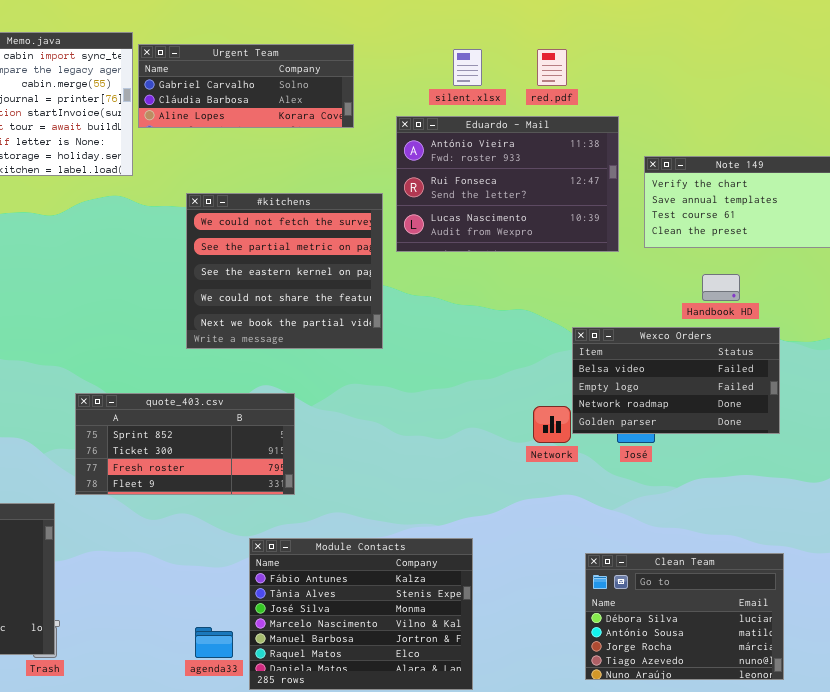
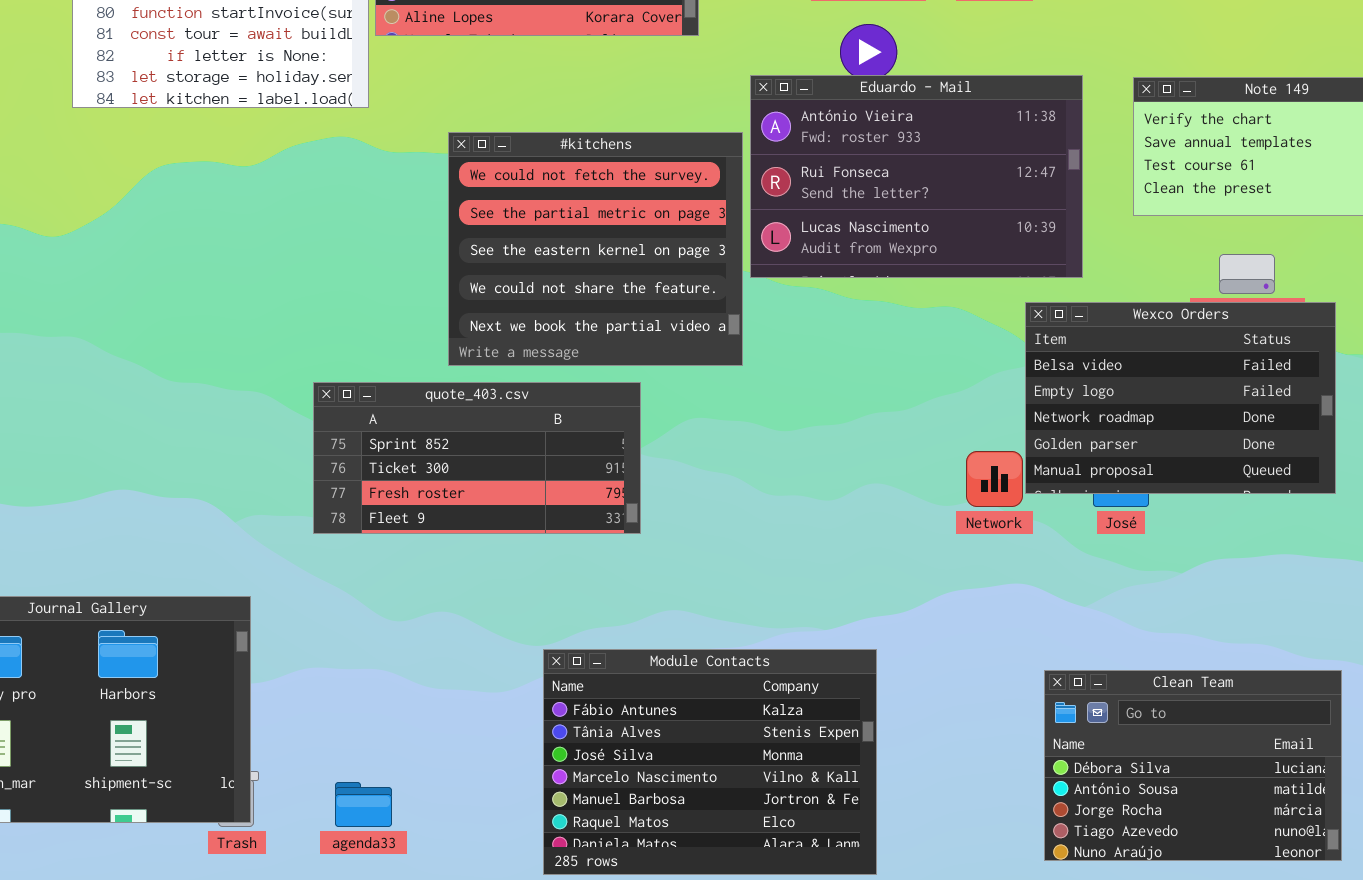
Eduardo - Mail: [396,116,619,252] -> [750,75,1083,278], moved
Wexco Orders: [572,327,780,434] -> [1025,302,1336,494], resized
quote_403.csv: [75,393,295,495] -> [313,382,641,534], moved
agenda33: [195,627,233,658] -> [335,782,392,827], moved

